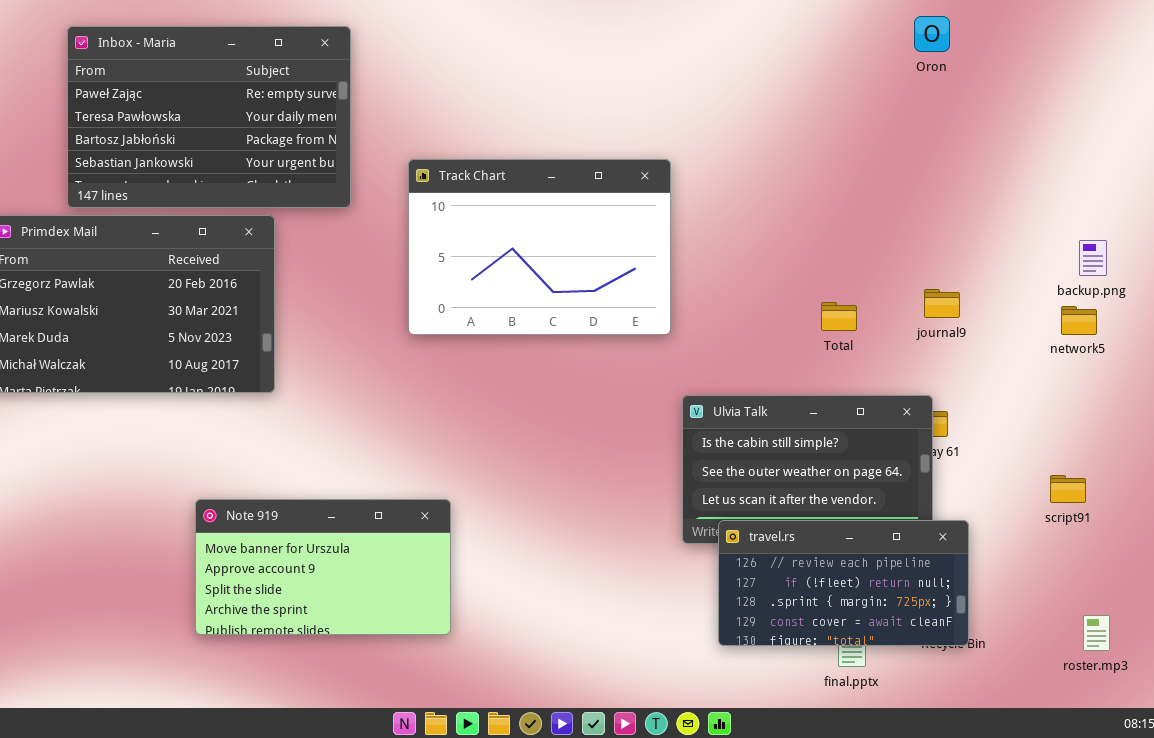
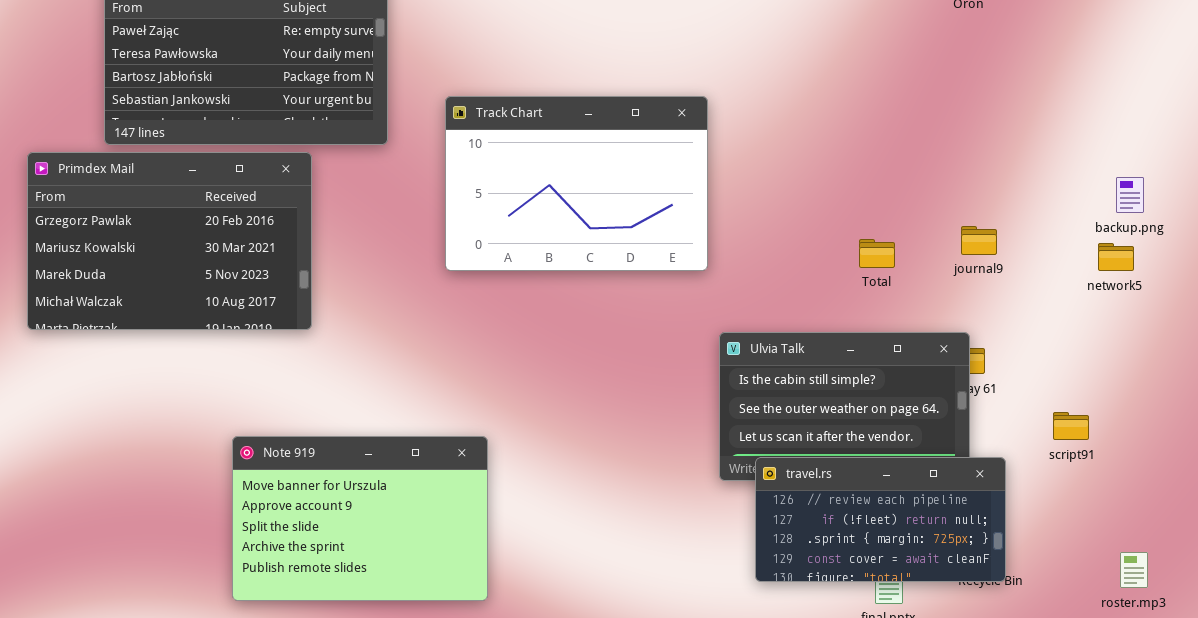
script91: [1050,475,1086,503] -> [1053,412,1089,440], moved
Note 919: [195,499,451,635] -> [232,436,488,601], resized

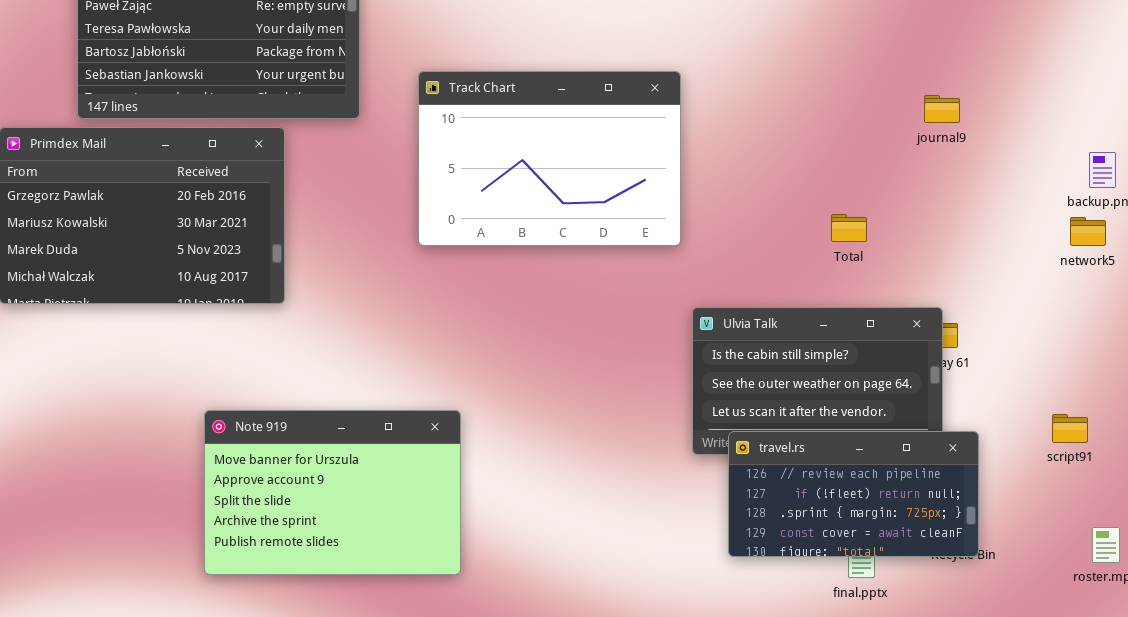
journal9: [961,226,997,255] -> [924,95,960,123], moved
script91: [1053,412,1089,440] -> [1052,414,1088,443], moved

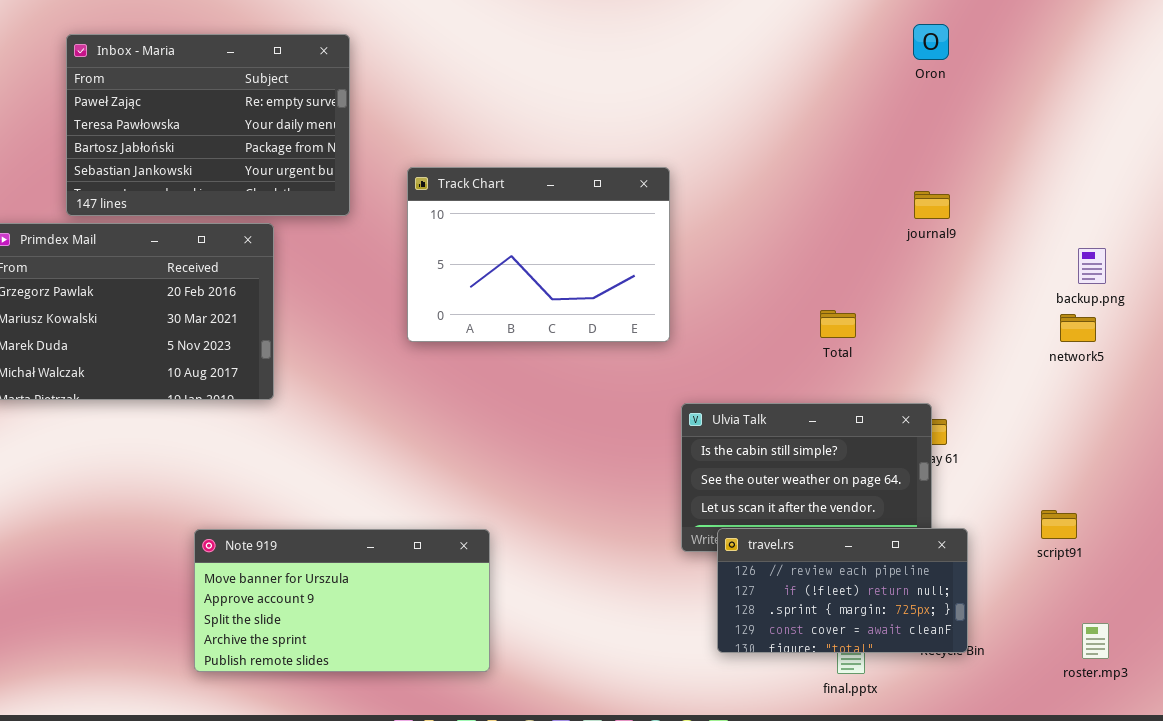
Note 919: [204,410,461,575] -> [194,529,490,672], resized

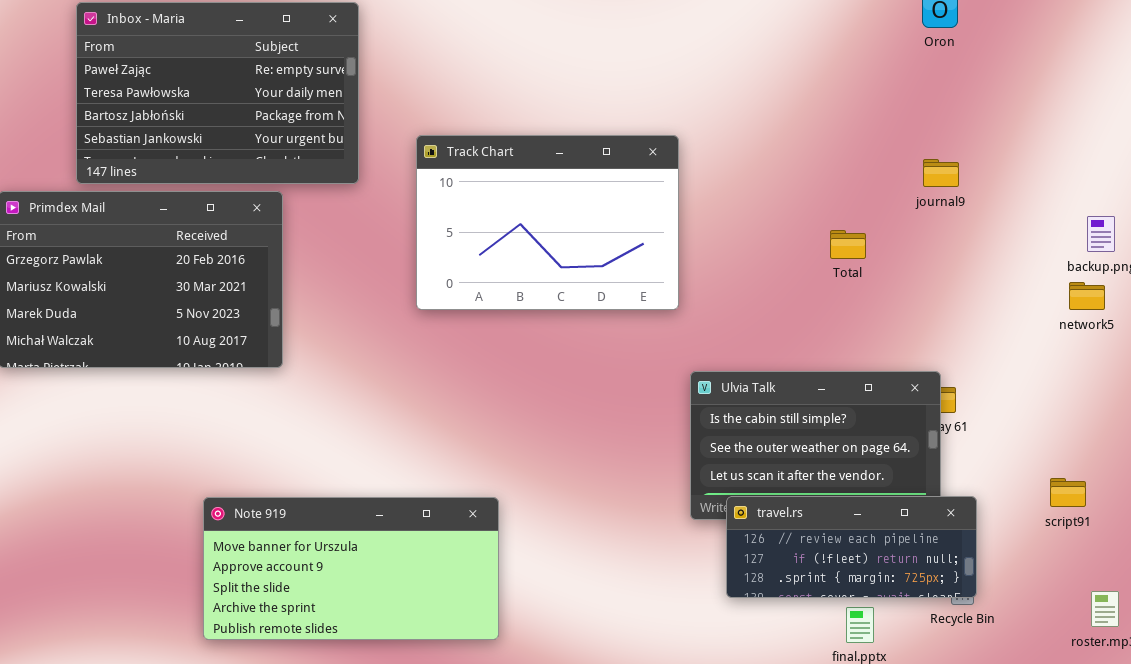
Total: [820,310,856,338] -> [830,230,866,259], moved
travel.rs: [717,528,968,653] -> [726,496,977,598], resized

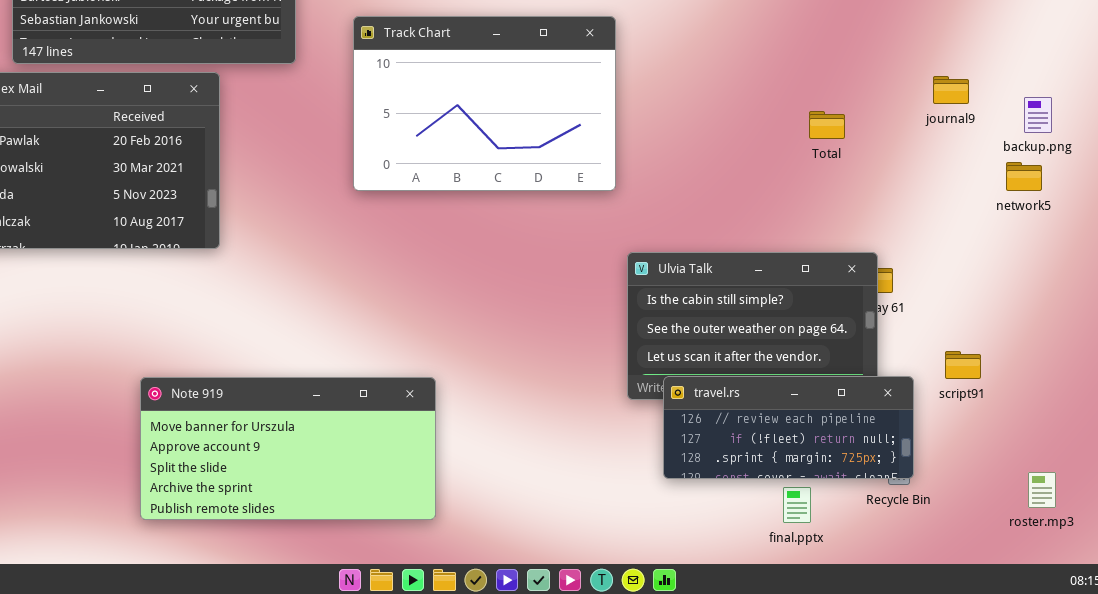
journal9: [923,159,959,187] -> [933,76,969,104], moved
Total: [830,230,866,259] -> [809,111,845,139], moved
script91: [1050,478,1086,507] -> [945,351,981,379], moved

